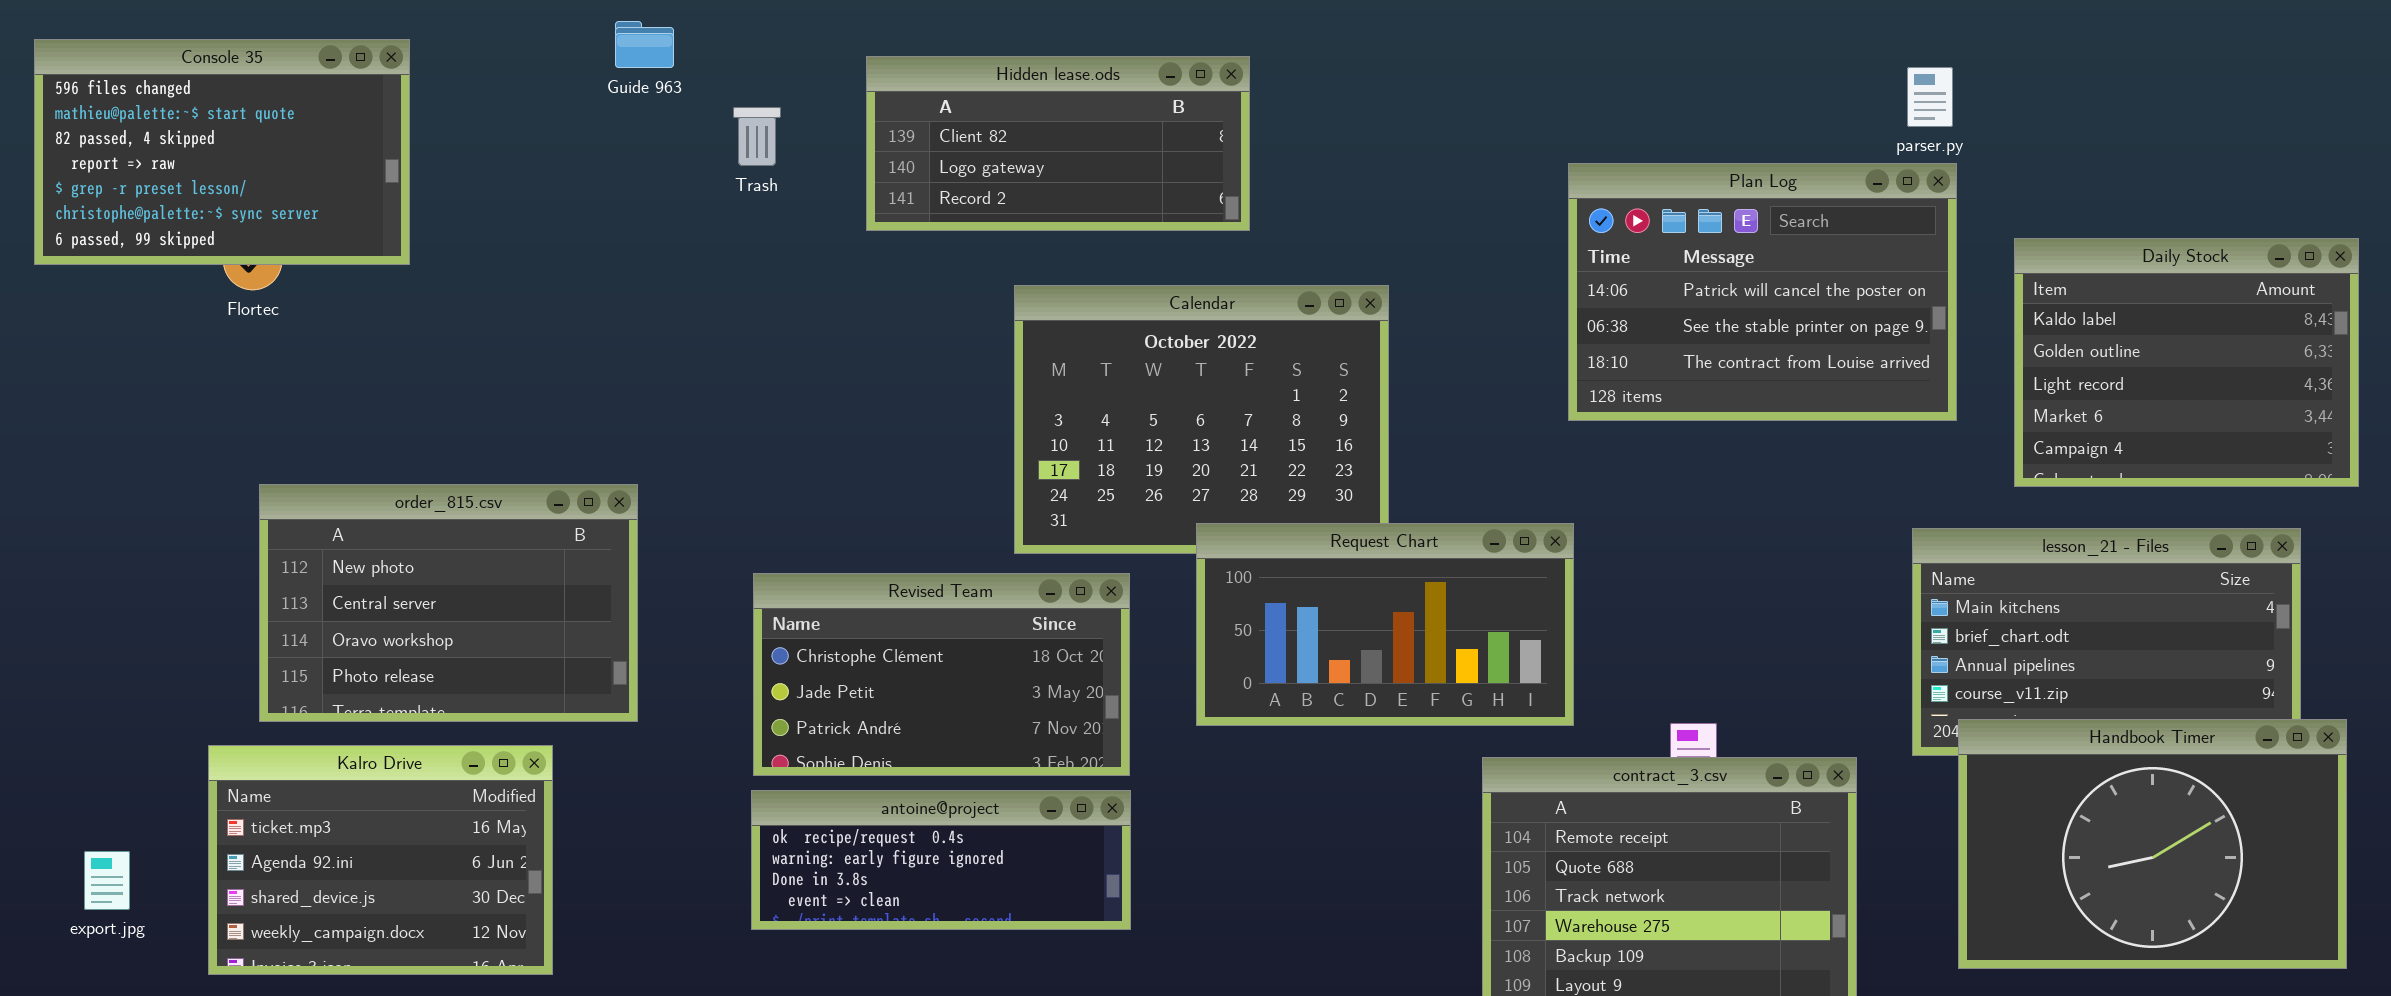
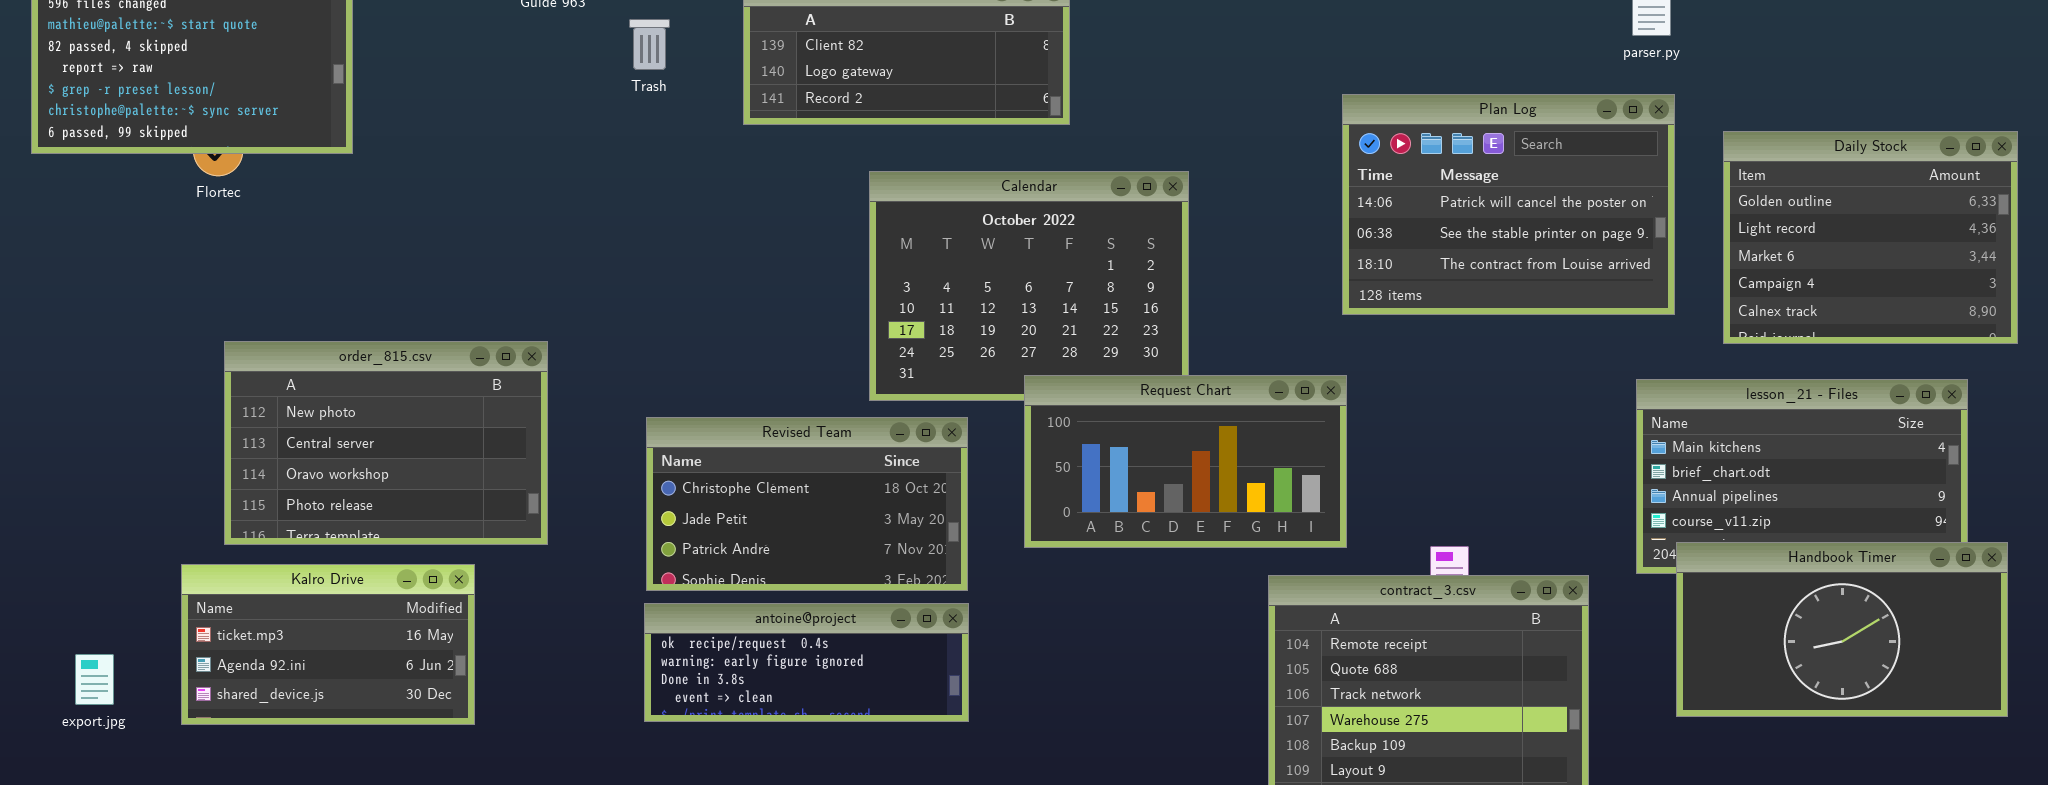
Plan Log: [1568,163,1957,421] -> [1342,94,1675,315], moved
Daily Stock: [2014,238,2359,487] -> [1723,131,2018,344], scrolled down 1 row
Handbook Timer: [1958,719,2347,969] -> [1676,542,2008,717], resized
Kalro Drive: [208,745,553,975] -> [181,564,475,725], resized

